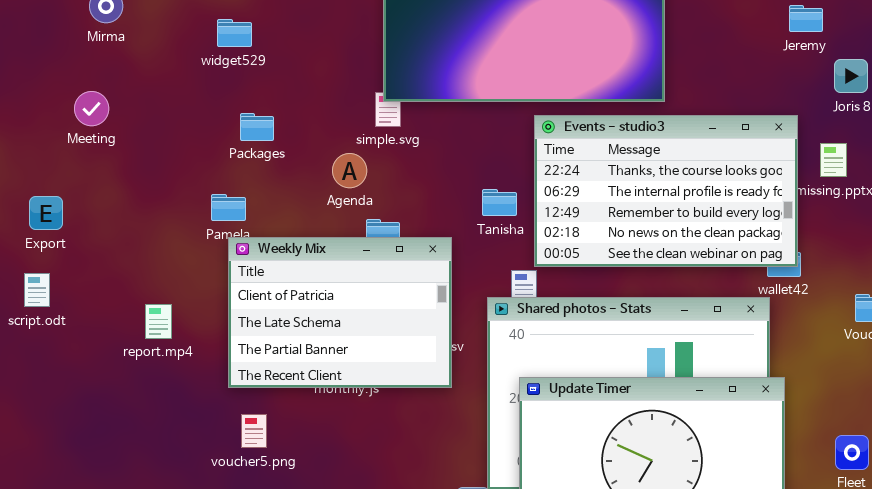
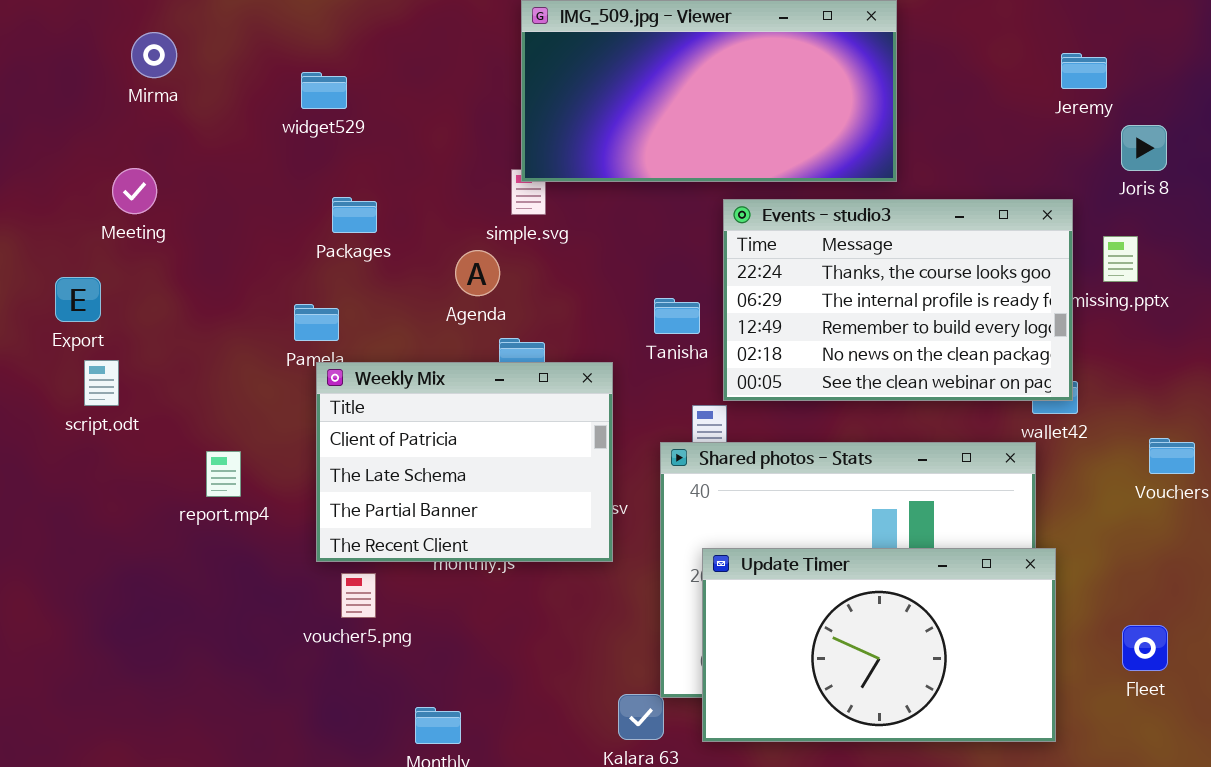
Export: [29,196,63,230] -> [55,277,101,322], moved
script.odt: [24,273,50,307] -> [84,360,119,406], moved
voucher5.png: [241,414,267,448] -> [341,573,376,618], moved

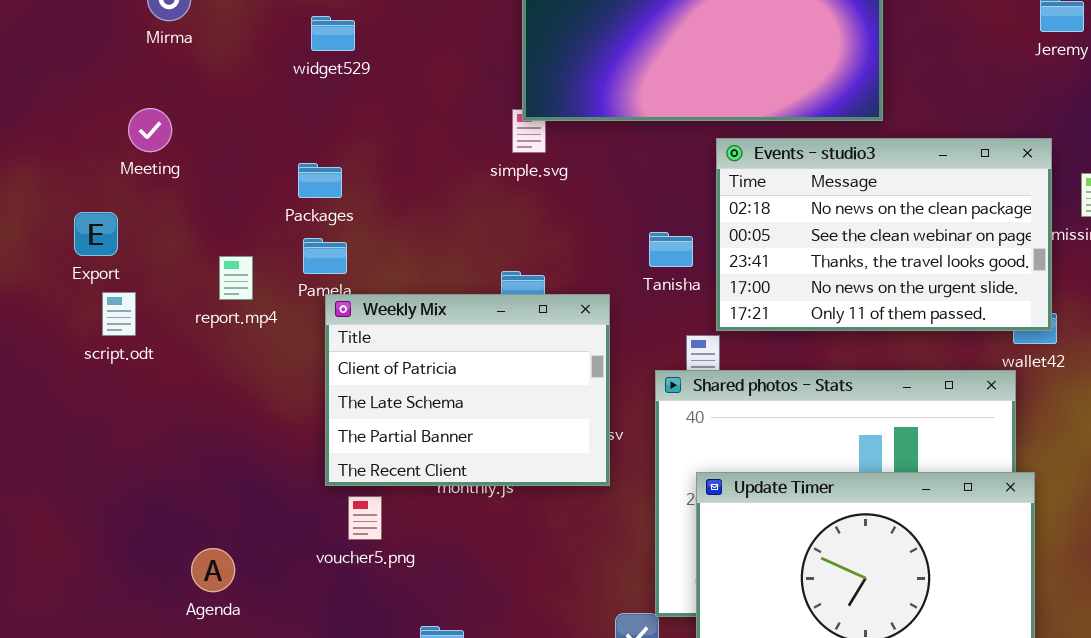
Packages: [332,197,377,233] -> [298,163,342,198], moved
Events - studio3: [723,199,1073,401] -> [716,138,1052,331], scrolled down 3 rows
Agenda: [455,250,500,296] -> [191,548,235,592], moved
report.mp4: [206,451,241,497] -> [219,256,253,300], moved

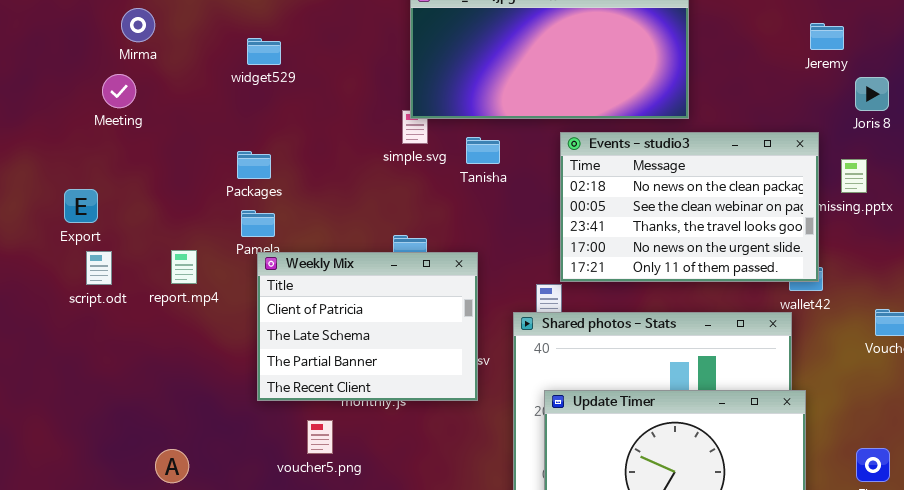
Meeting: [128,108,172,152] -> [102,74,136,108], moved
Tanisha: [649,232,693,267] -> [466,137,500,164], moved
report.mp4: [219,256,253,300] -> [171,250,197,284], moved
voucher5.png: [348,496,382,540] -> [307,420,333,454], moved

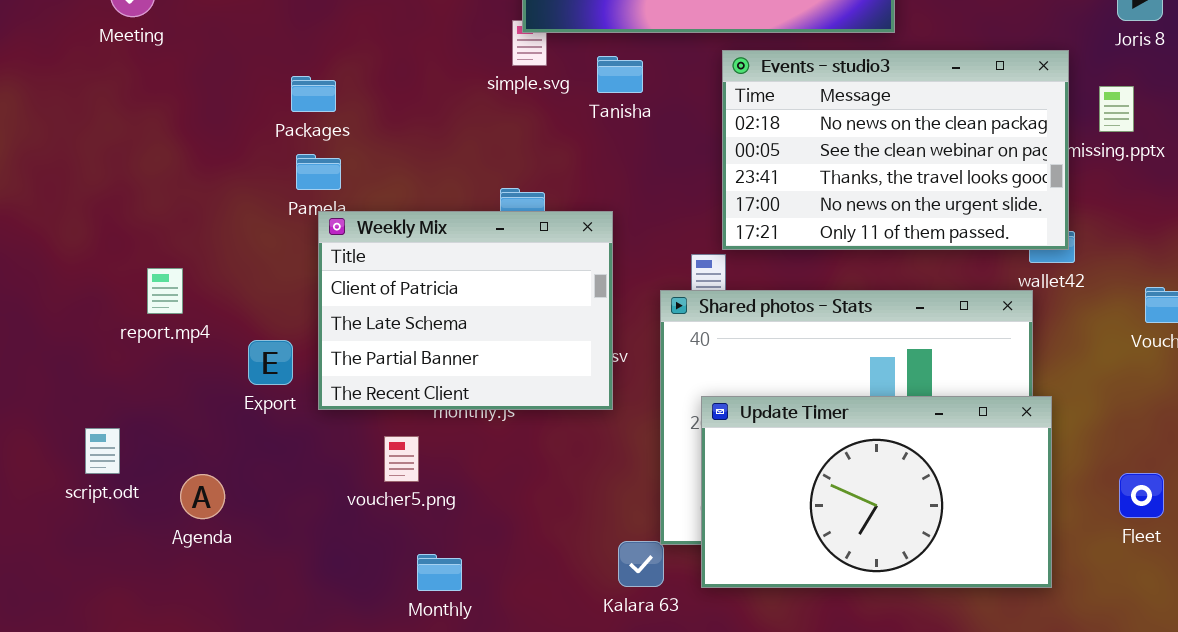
Export: [64,189,98,223] -> [248,340,293,385], moved
report.mp4: [171,250,197,284] -> [147,268,183,314], moved
script.odt: [86,251,112,285] -> [85,428,120,474], moved

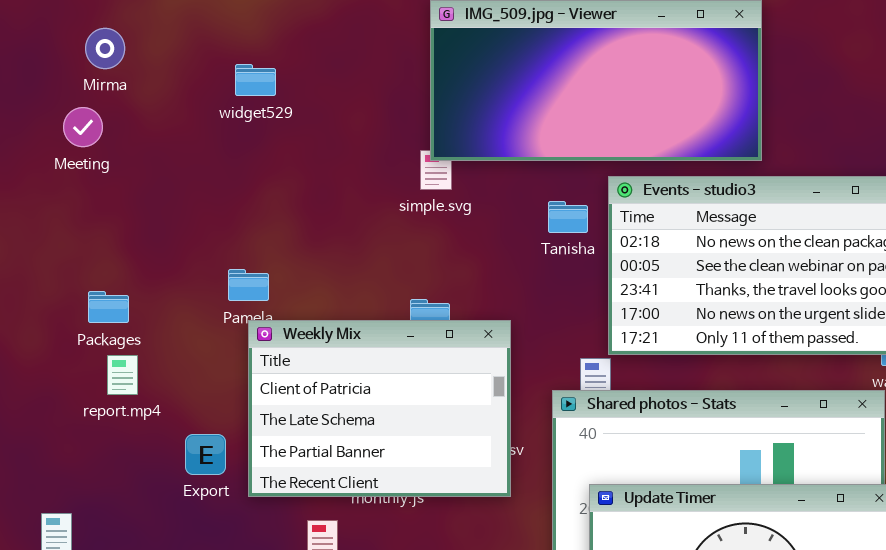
Tanisha: [597,56,643,93] -> [548,201,588,233], moved
Packages: [291,76,336,112] -> [88,291,129,323], moved
report.mp4: [147,268,183,314] -> [107,355,138,395], moved

